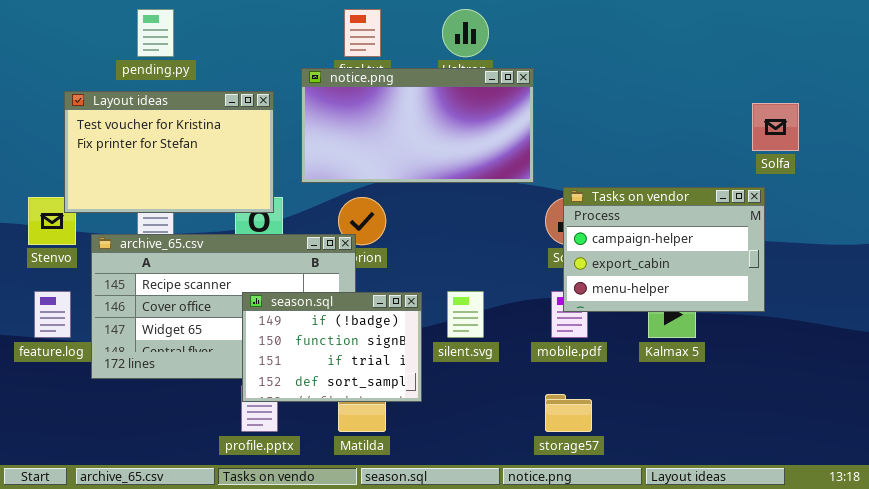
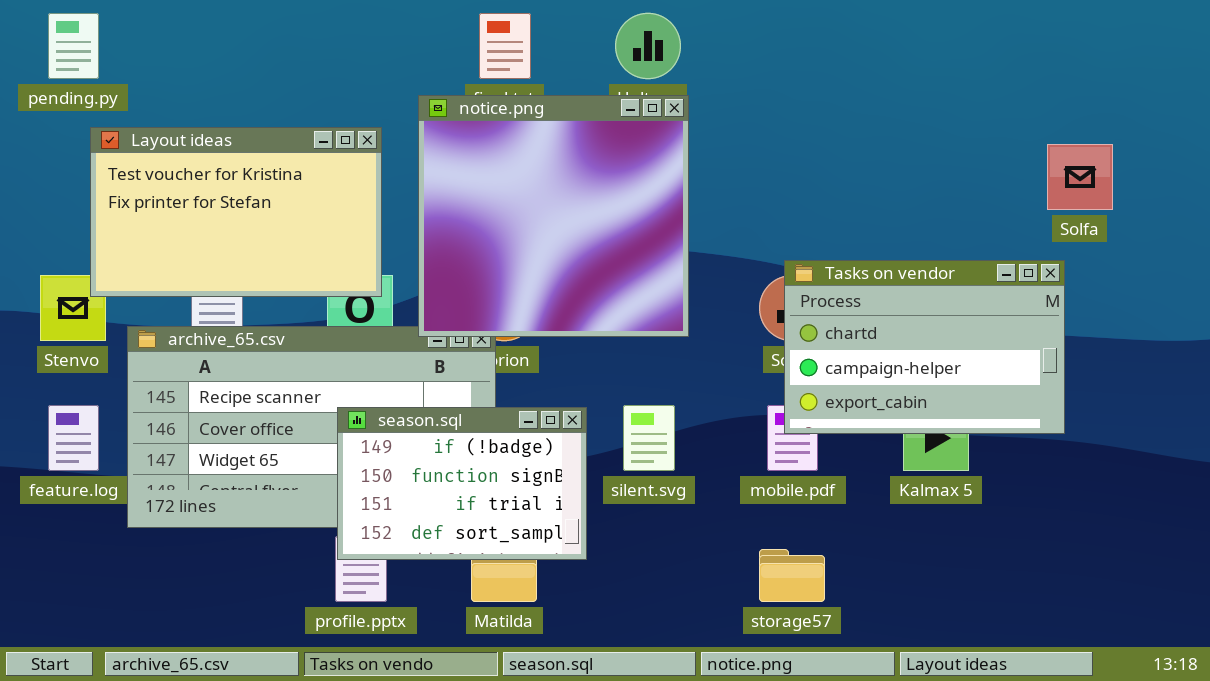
pending.py: [137,9,174,57] -> [48,13,99,79], moved
notice.png: [301,68,534,183] -> [418,95,689,337], resized
Tasks on vendor: [563,187,765,312] -> [784,260,1065,434], scrolled up 1 row

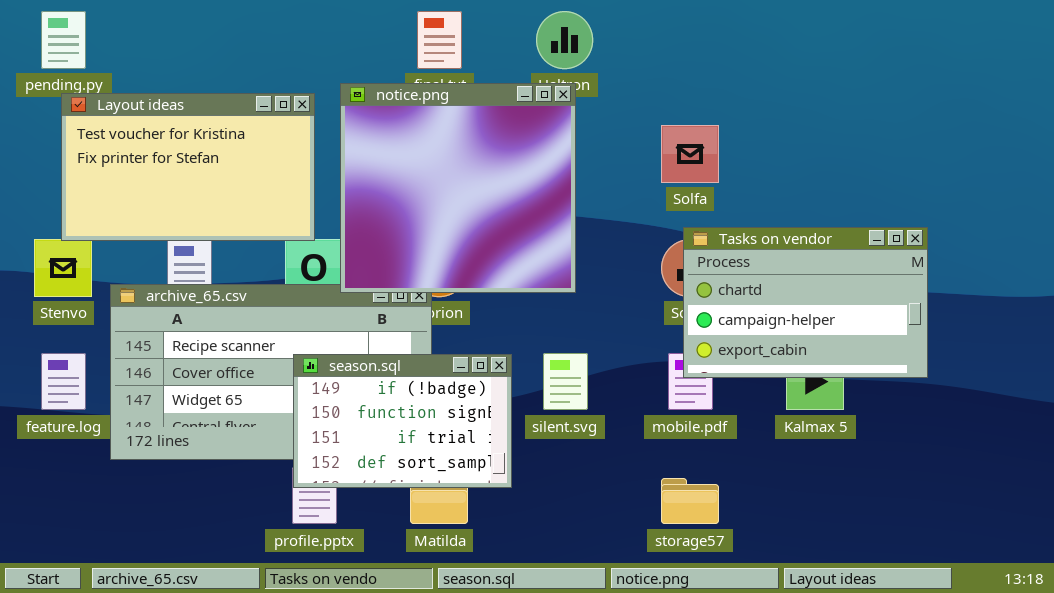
notice.png: [418,95,689,337] -> [340,83,576,293], moved
Layout ideas: [90,127,382,297] -> [61,93,315,241], moved
Solfa: [1047,144,1113,210] -> [661,125,719,183], moved

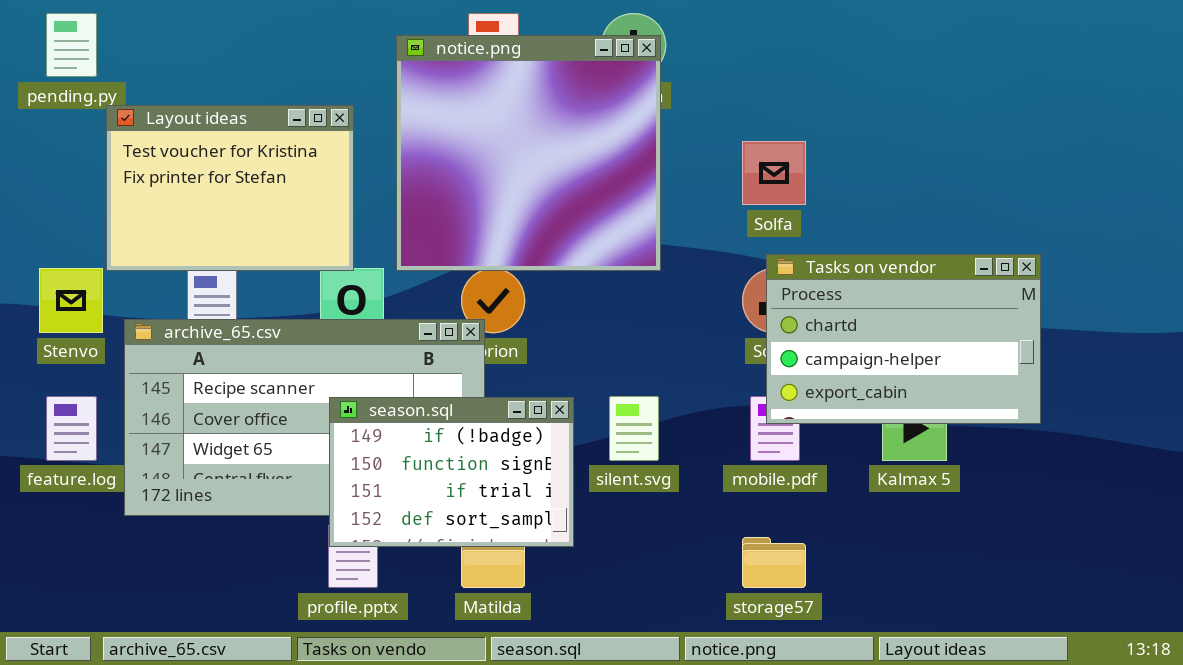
notice.png: [340,83,576,293] -> [396,35,661,271], moved
Layout ideas: [61,93,315,241] -> [106,105,354,271], resized

